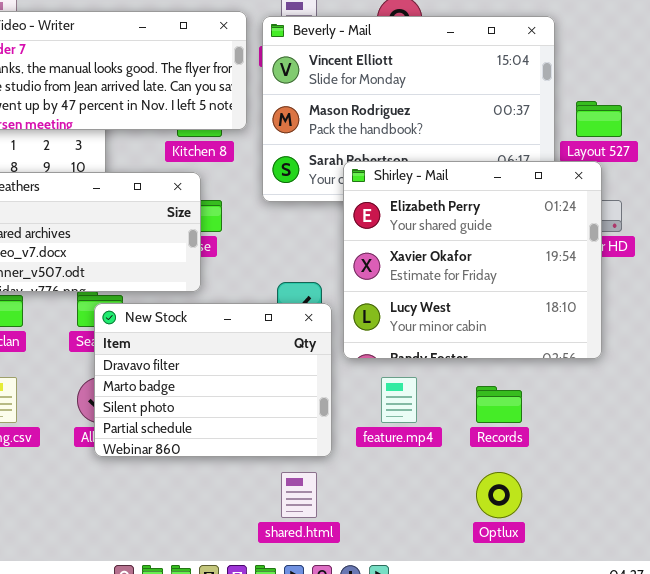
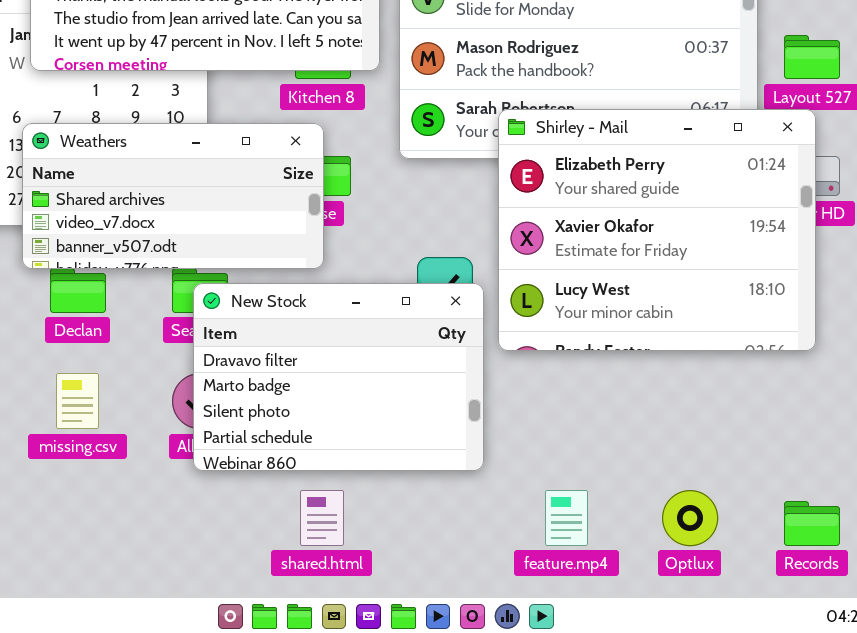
feature.mp4: [381,377,417,423] -> [545,490,588,546], moved
Records: [476,386,522,423] -> [784,501,840,546], moved
shared.html: [281,472,317,518] -> [300,490,344,546], moved

